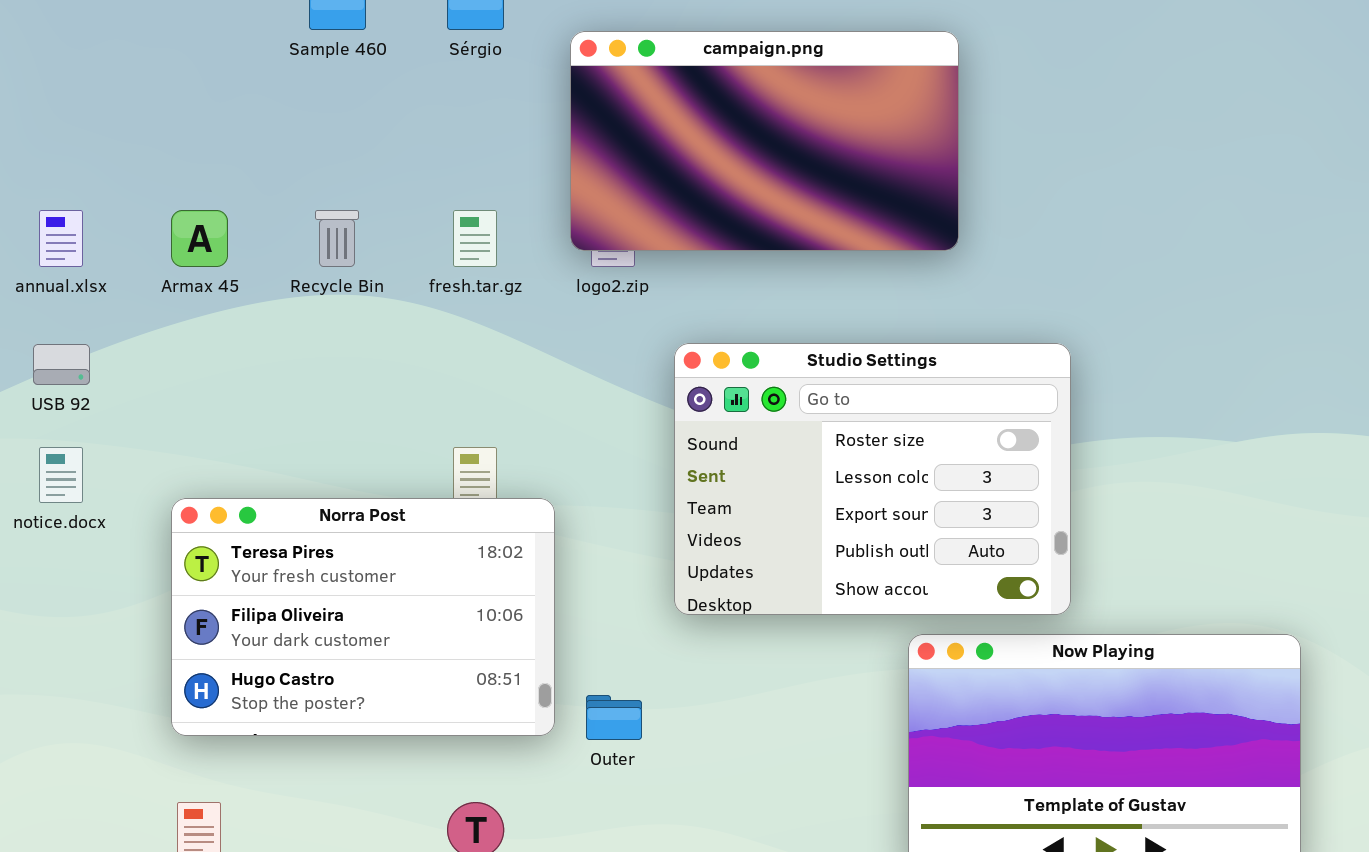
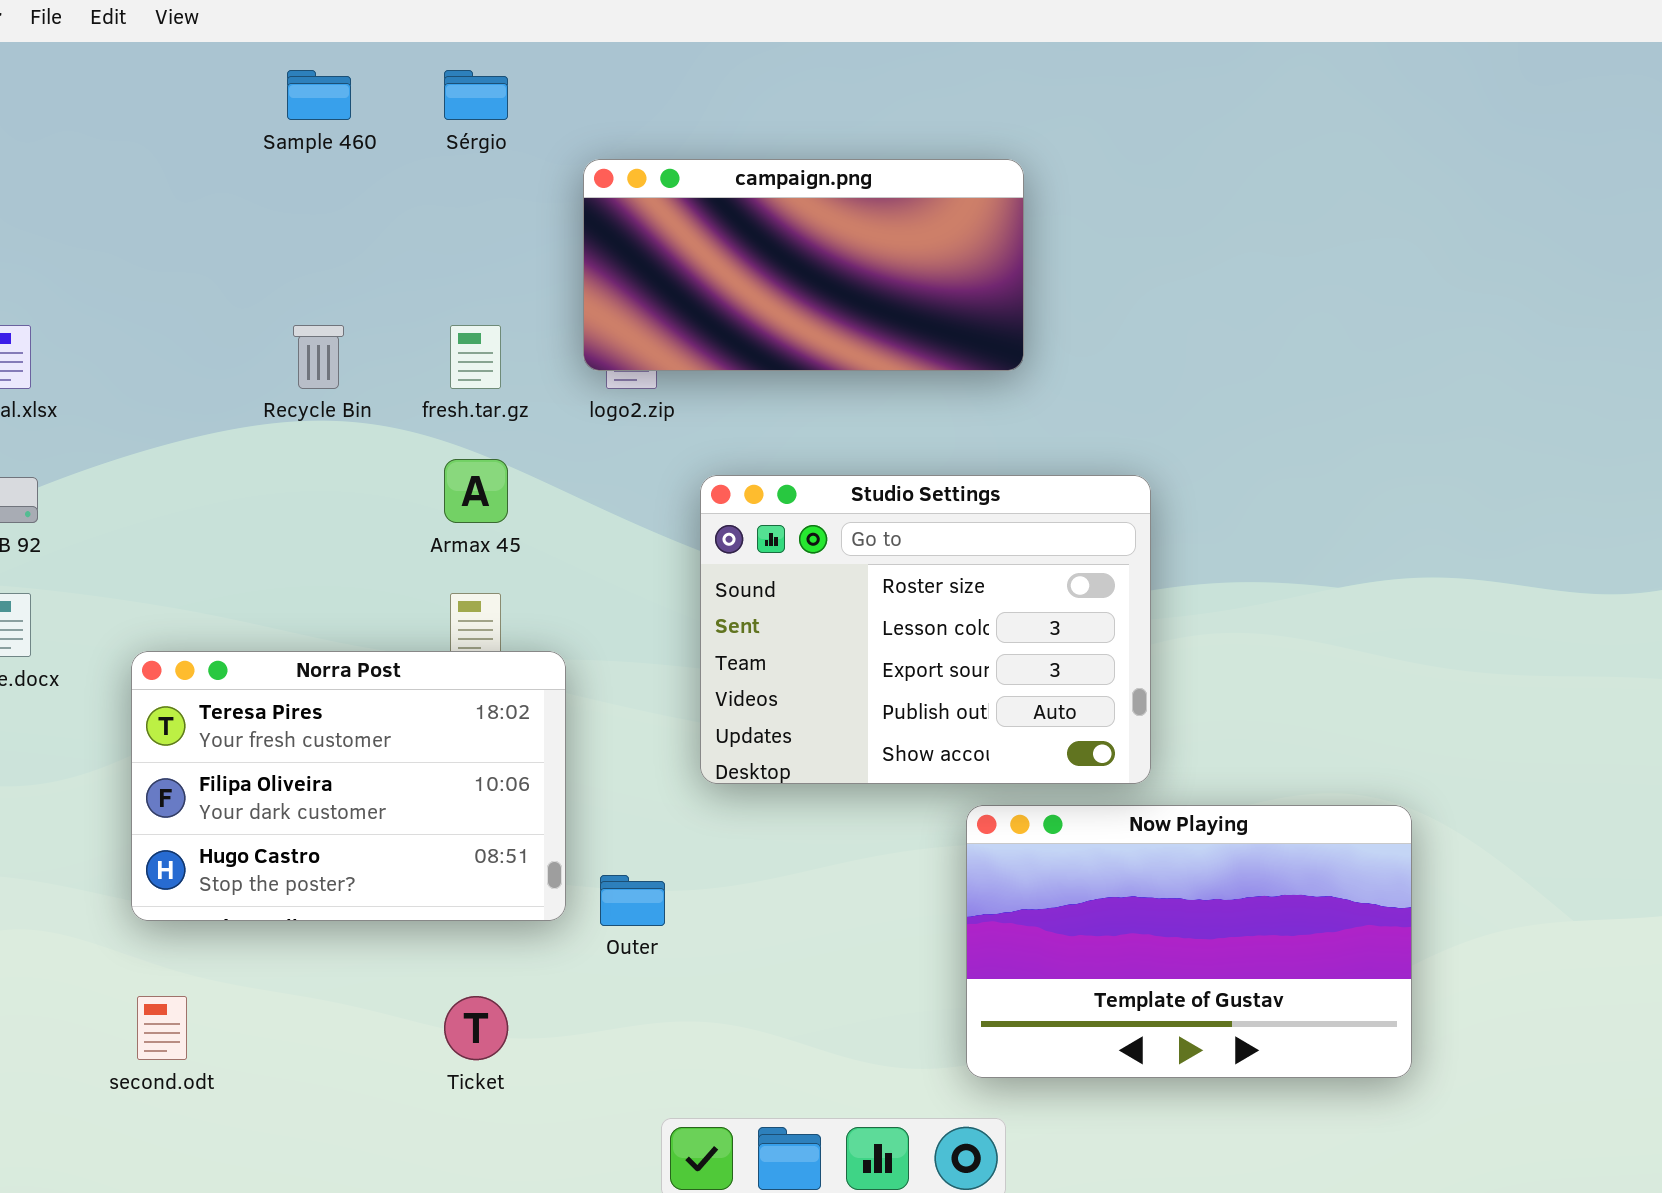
campaign.png: [570,31,959,251] -> [583,159,1024,371], resized
Armax 45: [171,210,228,267] -> [444,459,508,523], moved

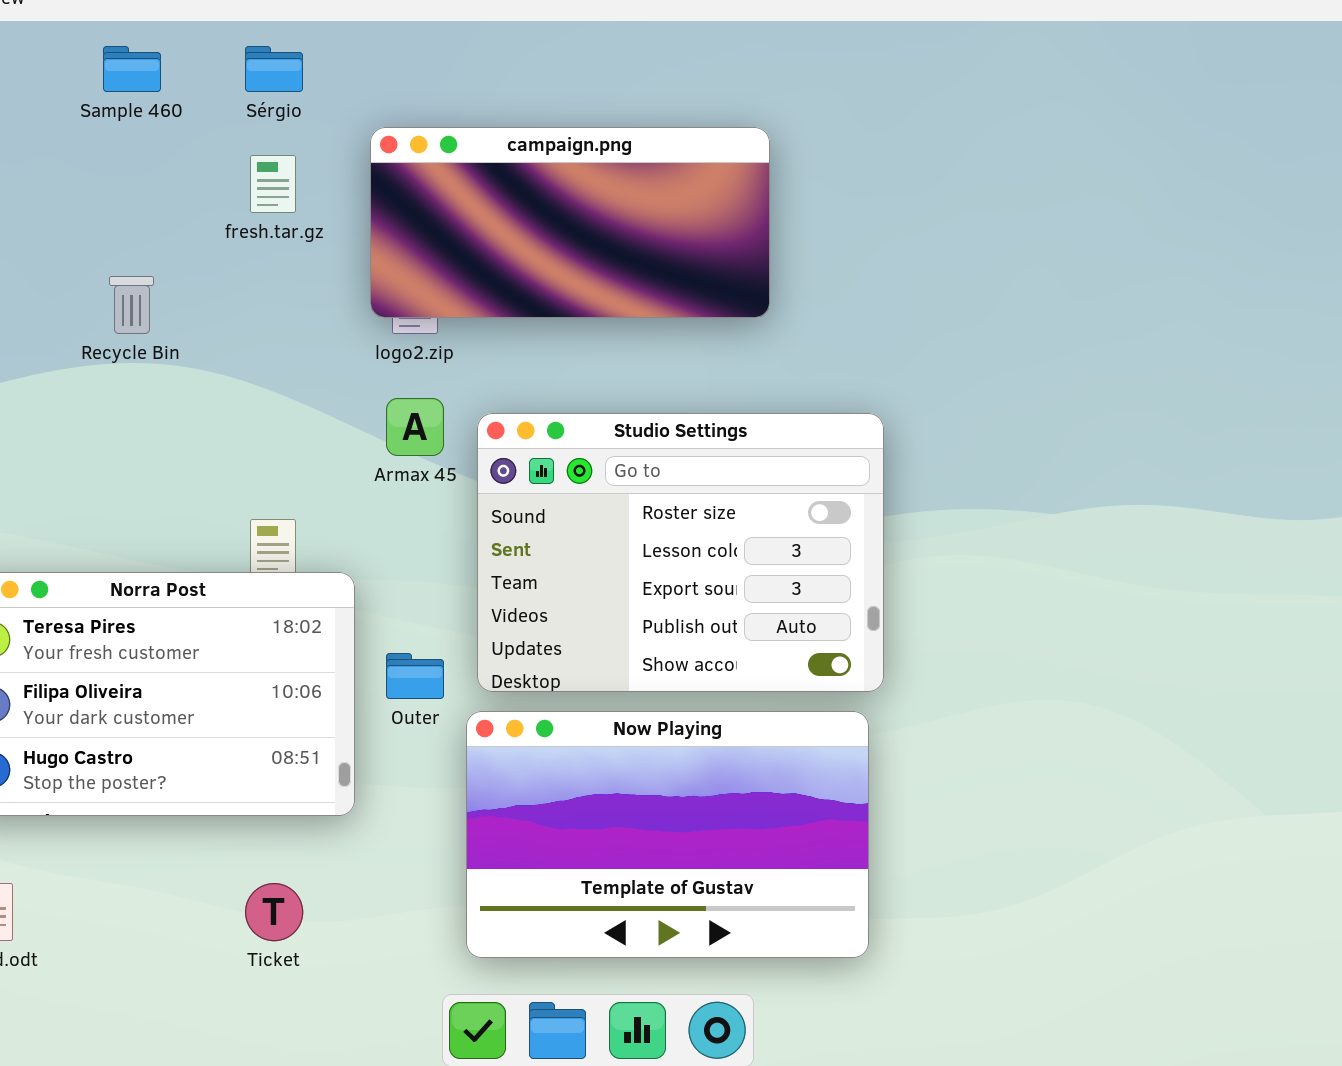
fresh.tar.gz: [450,325,501,389] -> [250,155,296,213], moved
Armax 45: [444,459,508,523] -> [386,398,444,456], moved
Now Playing: [966,805,1412,1078] -> [466,711,869,958], moved
Outer: [600,875,665,926] -> [386,653,444,699], moved

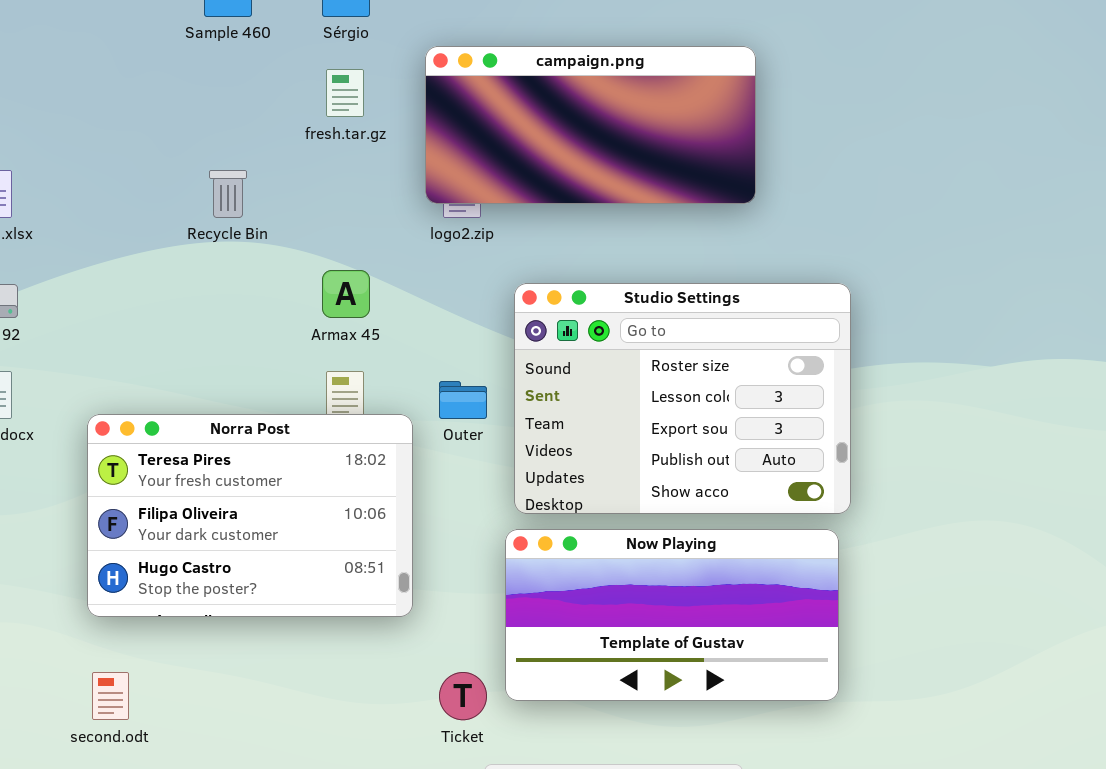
Armax 45: [386,398,444,456] -> [322,270,370,318], moved
Outer: [386,653,444,699] -> [439,381,487,419], moved
Now Playing: [466,711,869,958] -> [505,529,839,701], resized
Ticket: [245,883,303,941] -> [439,672,487,720], moved

